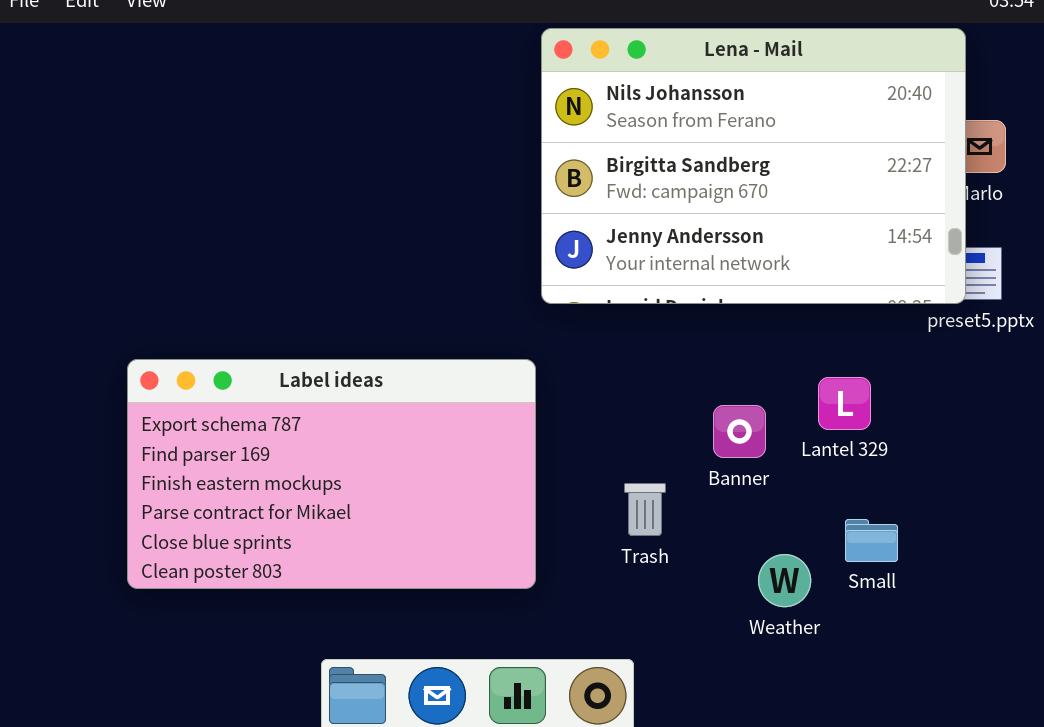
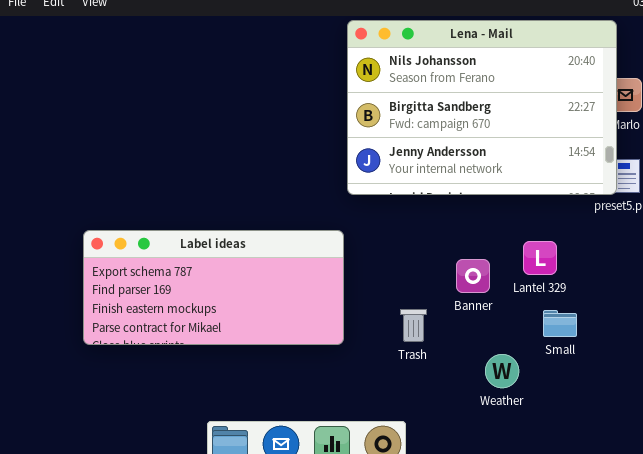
Label ideas: [127,359,536,589] -> [83,230,344,345], resized
Small: [845,519,898,562] -> [543,310,577,337], moved

